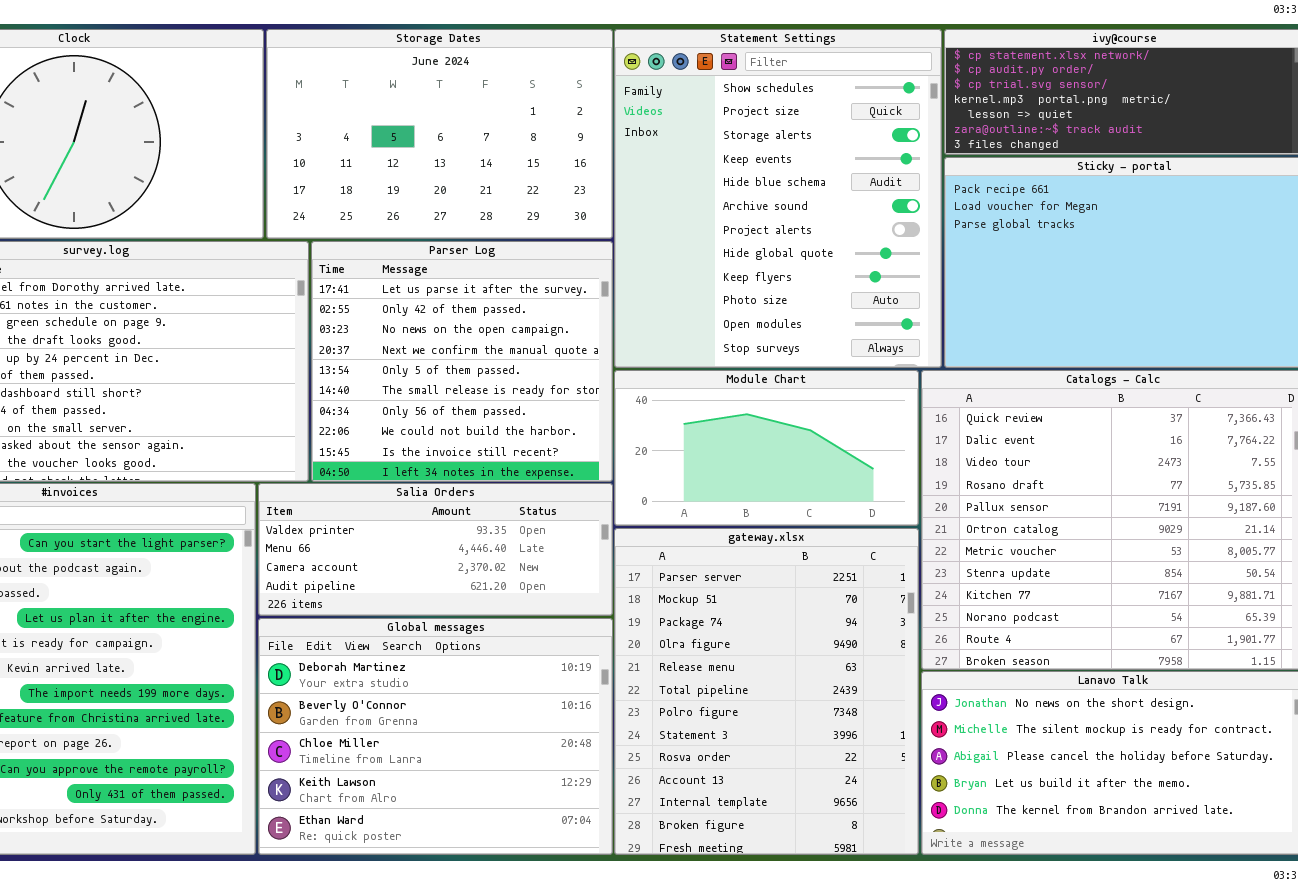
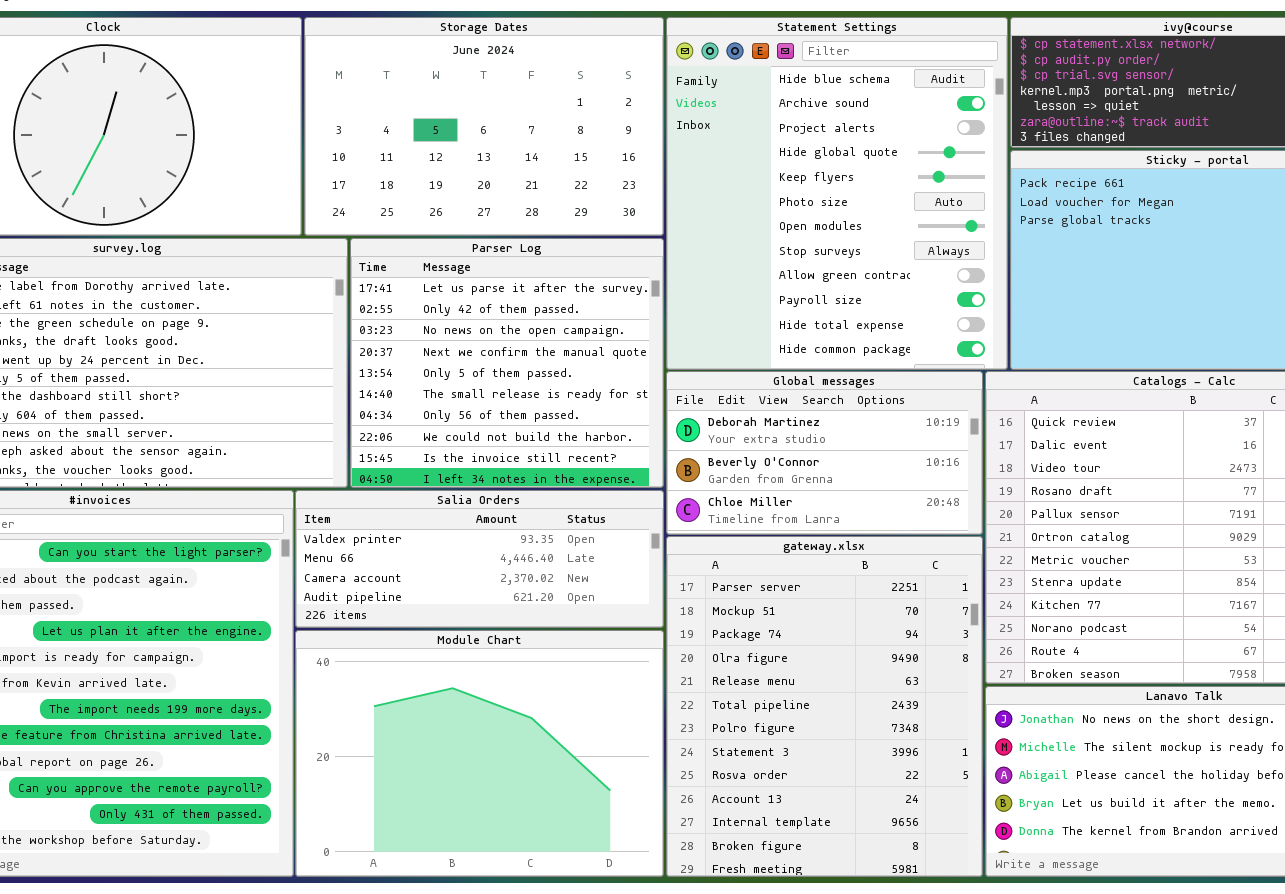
Statement Settings: [614,29,942,368] -> [666,17,1008,370], scrolled down 4 rows
Module Chart: [614,370,919,526] -> [295,630,664,877], moved, resized
Global messages: [258,618,613,855] -> [666,371,983,535], moved, resized

